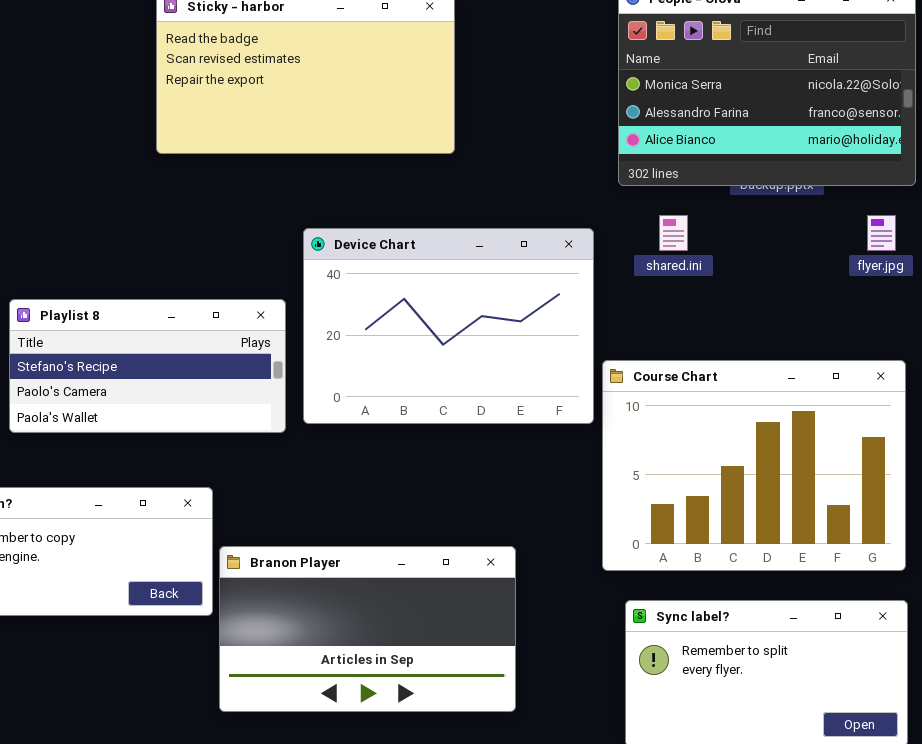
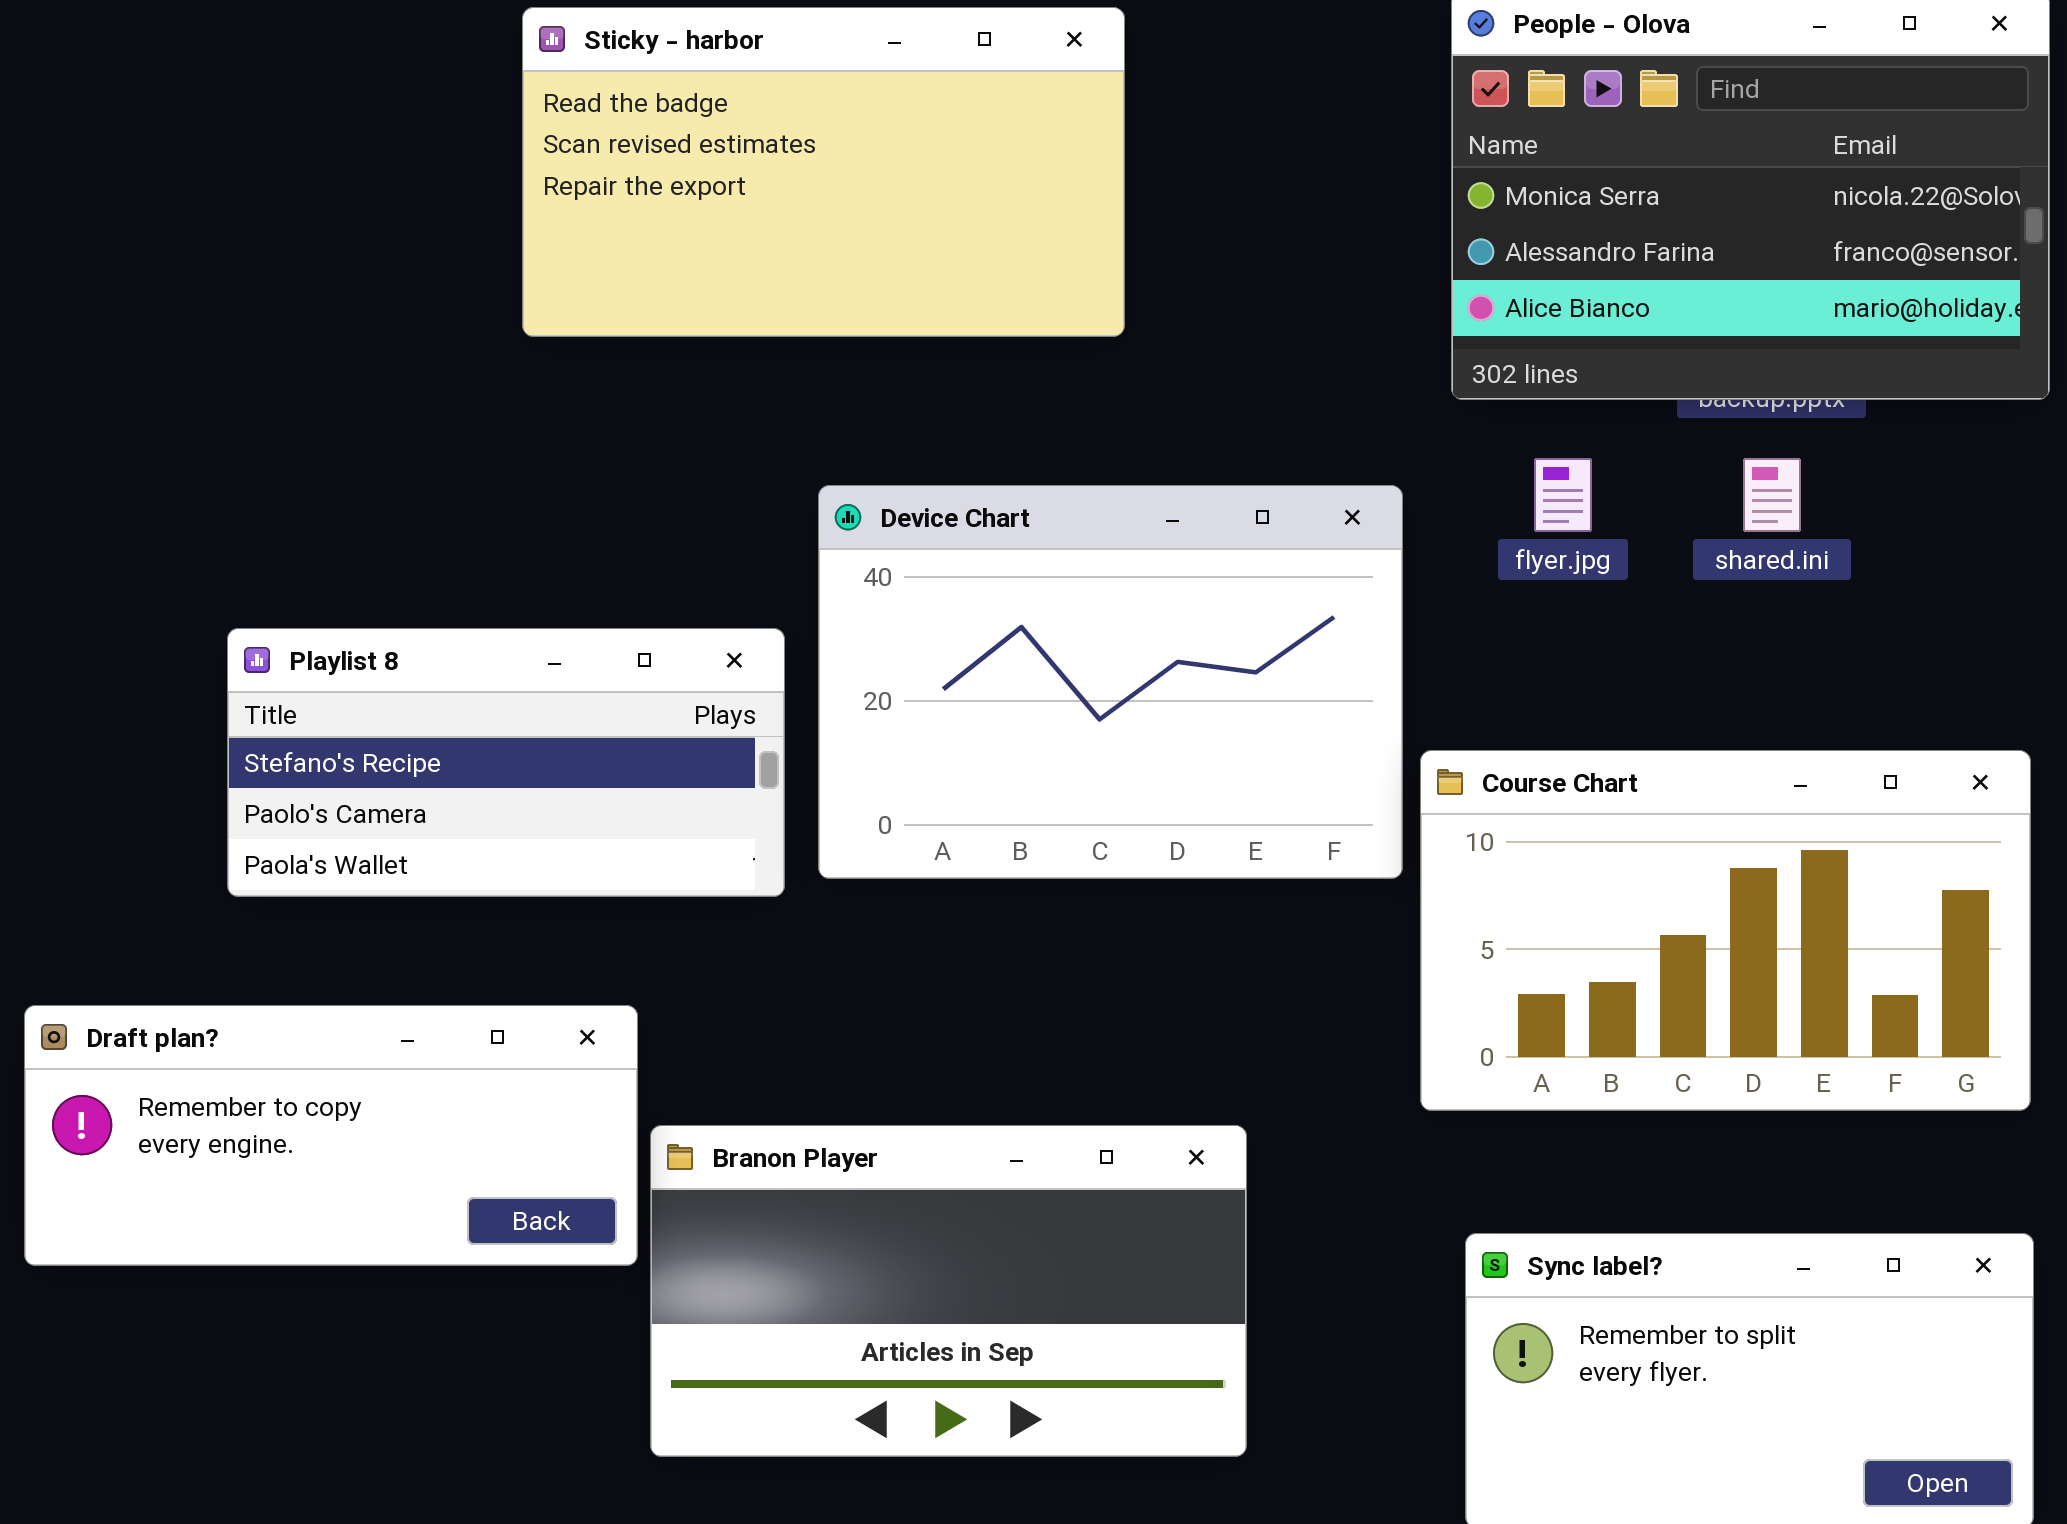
shared.ini: [659,215,688,251] -> [1743,458,1801,532], moved
flyer.jpg: [867,215,896,251] -> [1534,458,1592,532], moved
Course Chart: [602,360,906,571] -> [1420,750,2031,1111], resized

